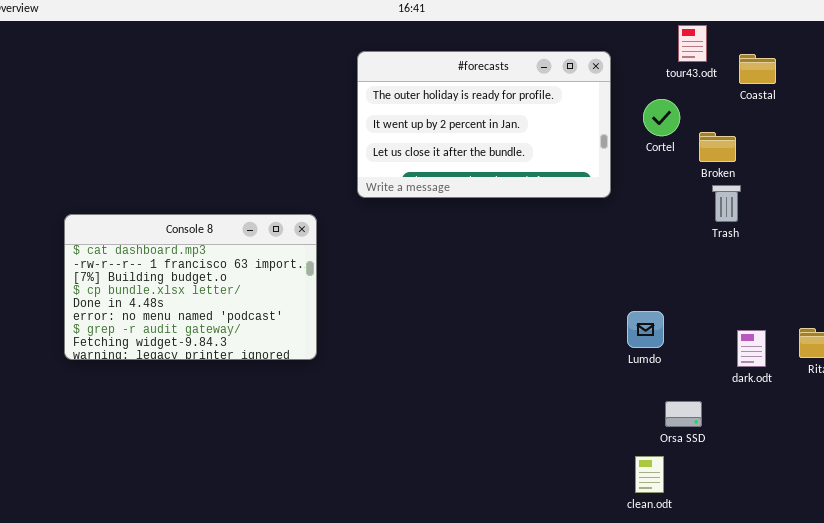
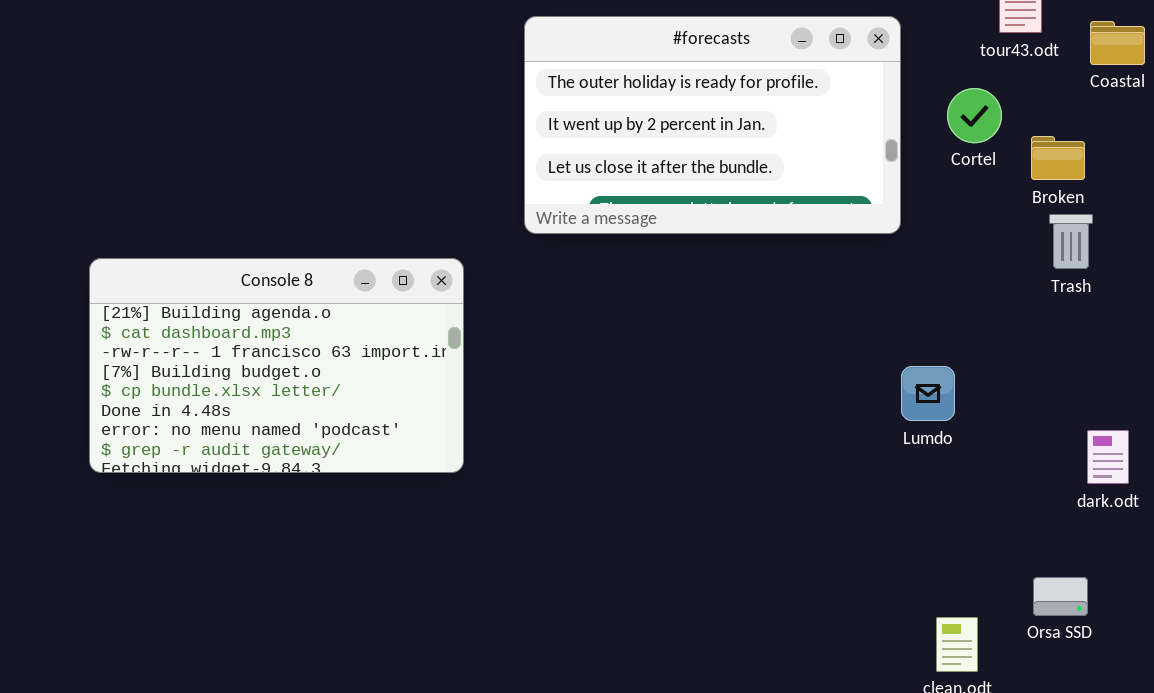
Console 8: [64,214,317,360] -> [89,258,464,473], scrolled up 1 row
Lumdo: [627,311,664,348] -> [901,366,955,421], moved
Orsa SSD: [665,401,702,427] -> [1033,577,1088,616], moved

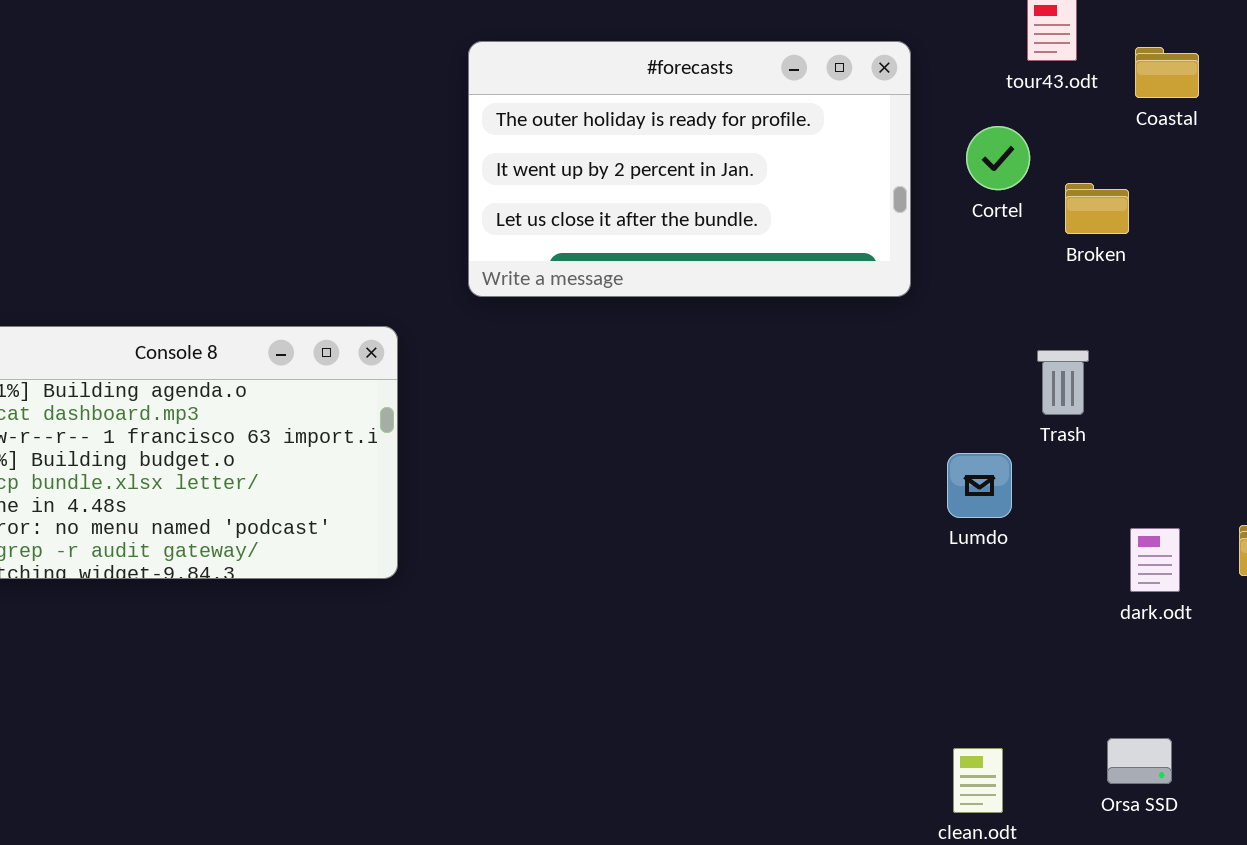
Trash: [1049,214,1093,269] -> [1037,350,1089,415], moved
Lumdo: [901,366,955,421] -> [947,453,1012,518], moved
Orsa SSD: [1033,577,1088,616] -> [1107,738,1172,784], moved

